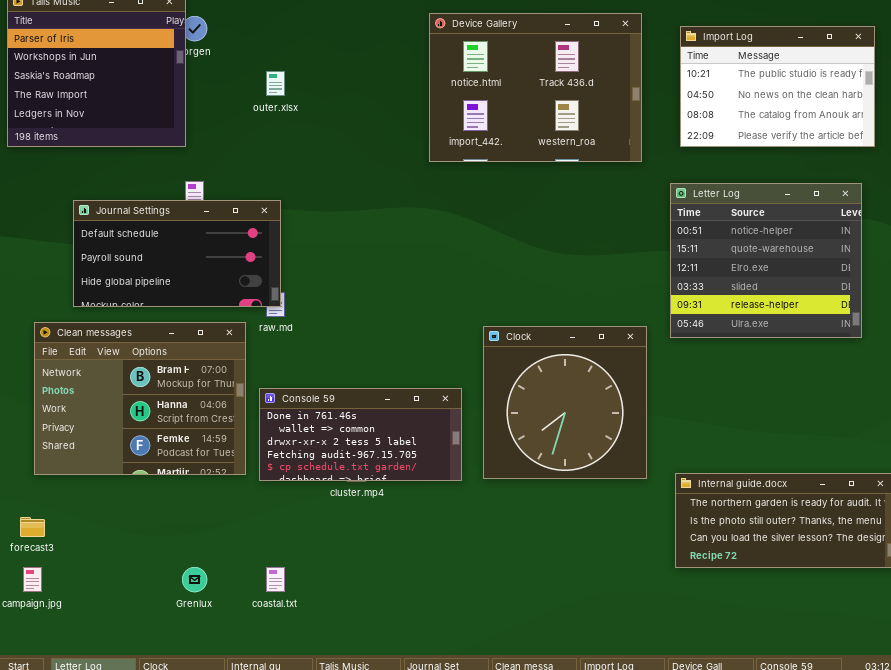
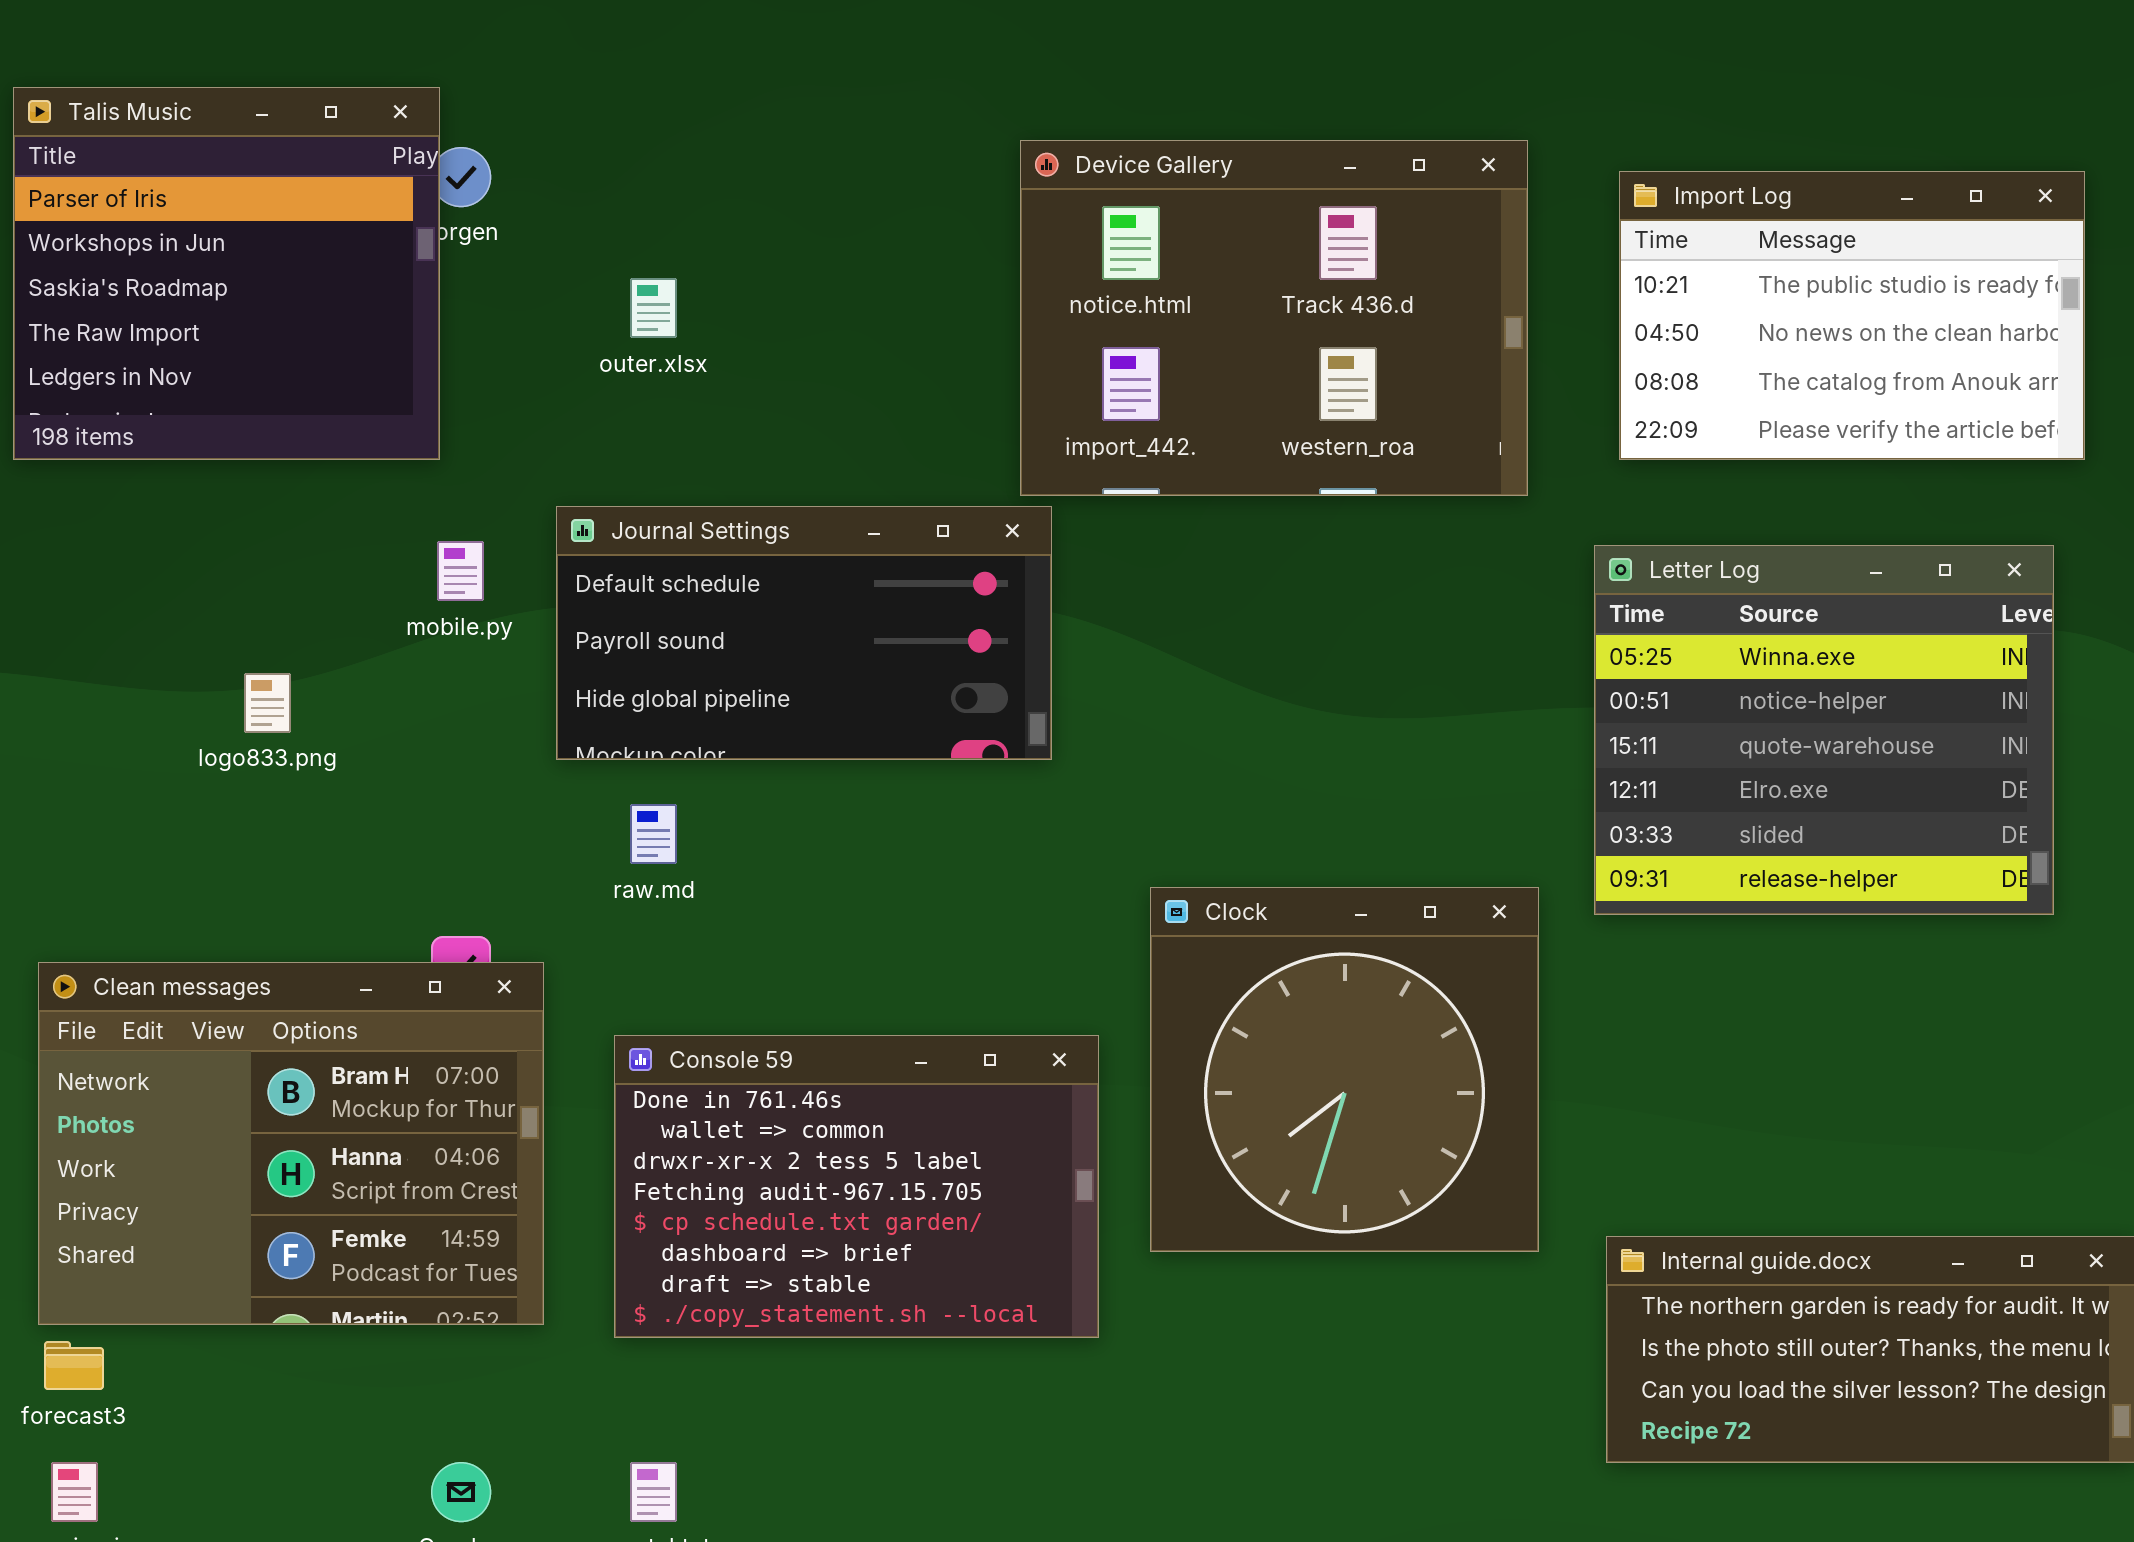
Letter Log: [670,183,862,338] -> [1594,545,2054,915], scrolled up 1 row
Journal Settings: [73,200,281,307] -> [556,506,1052,760], moved
Clean messages: [34,322,246,475] -> [38,962,544,1325], moved
Console 59: [259,388,462,481] -> [614,1035,1099,1338], resized

